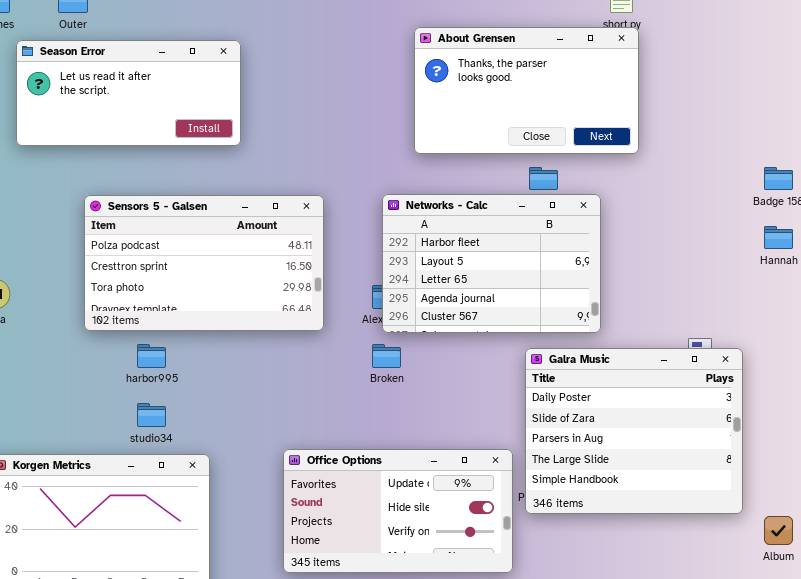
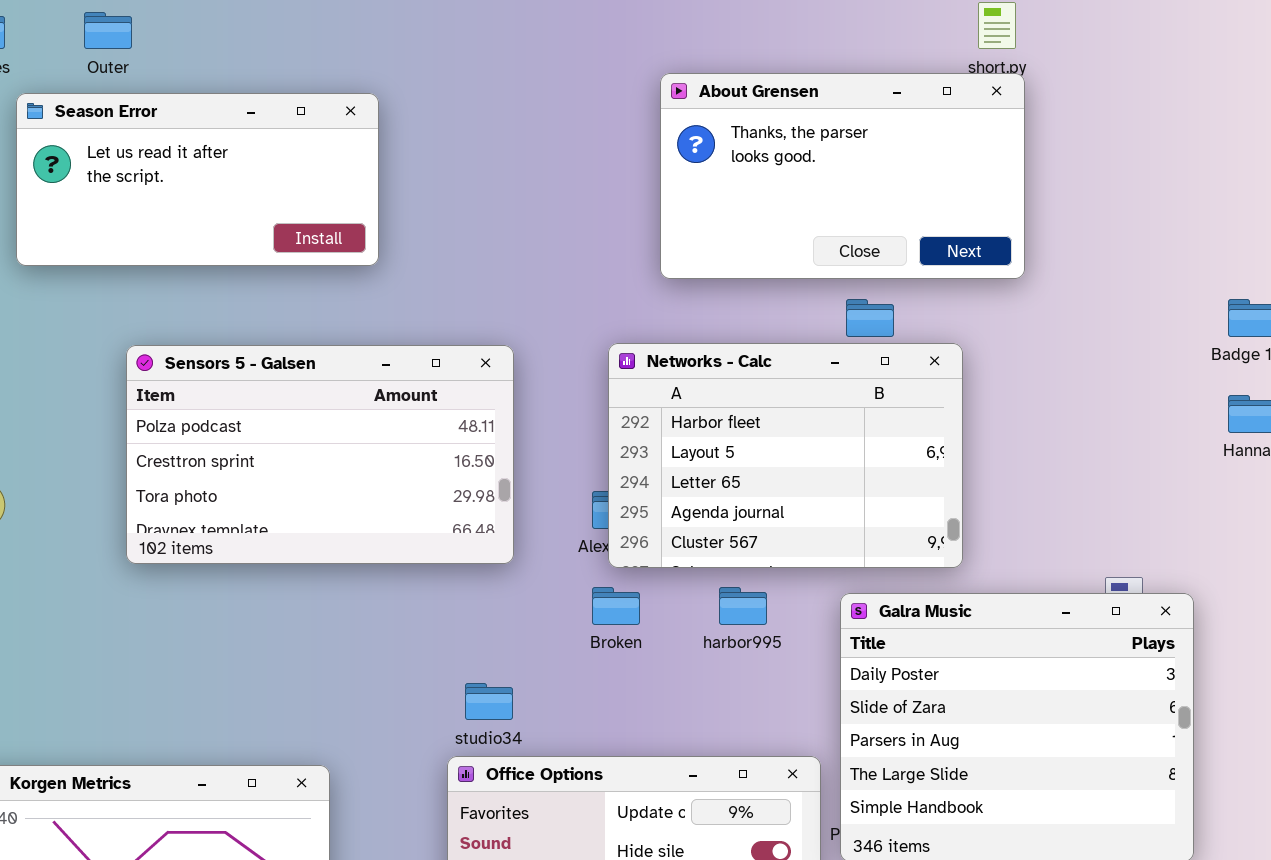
harbor995: [137,344,166,368] -> [719,587,767,625], moved
studio34: [137,403,166,427] -> [465,683,513,720], moved

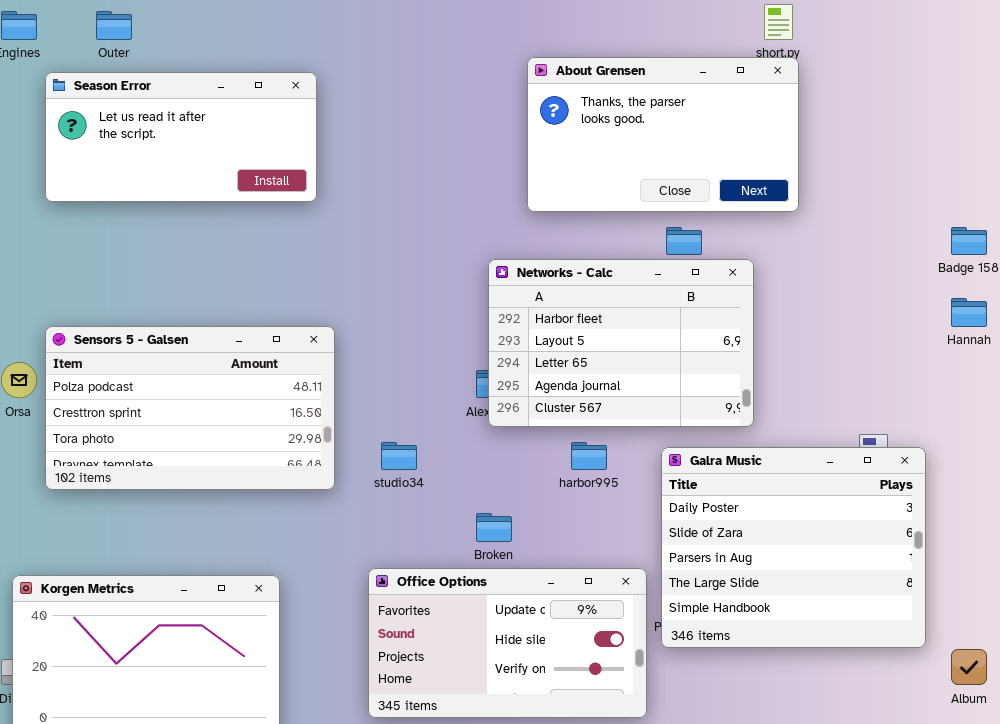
Sensors 5 - Galsen: [126,345,514,564] -> [45,326,335,490], moved
Broken: [592,587,640,625] -> [476,513,512,542], moved
studio34: [465,683,513,720] -> [381,442,417,470], moved

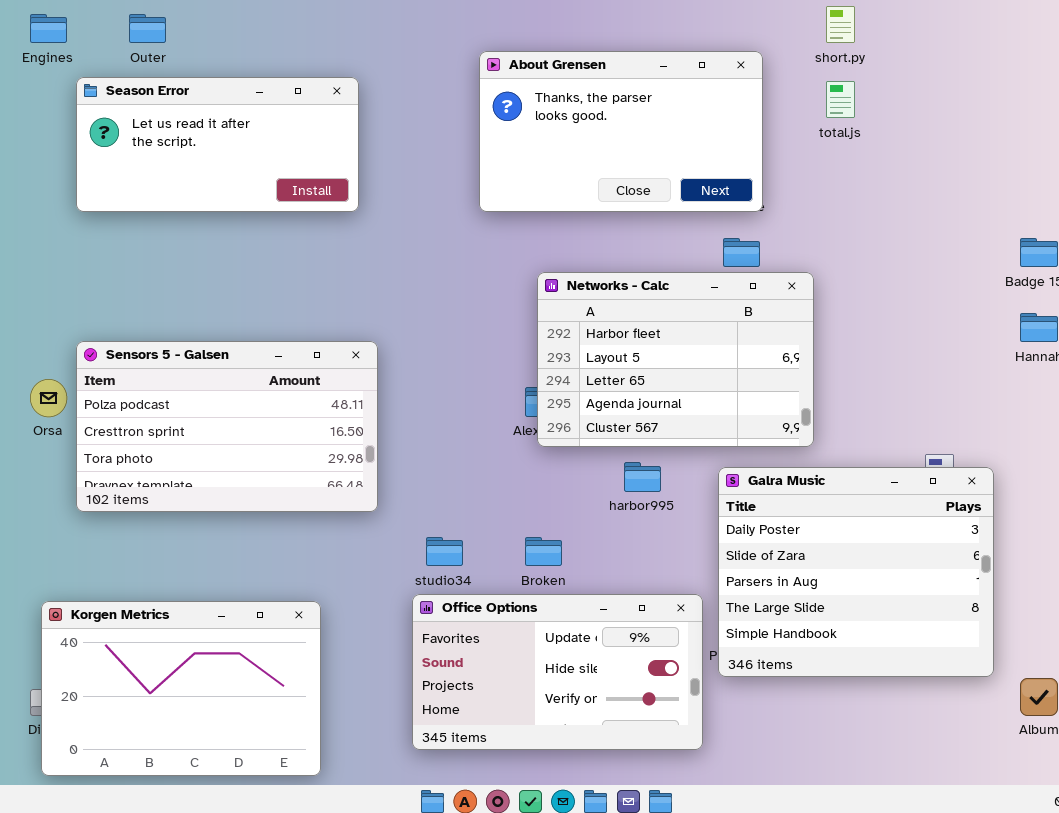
About Grensen: [527,57,799,212] -> [479,51,763,212], moved
studio34: [381,442,417,470] -> [426,537,463,566], moved

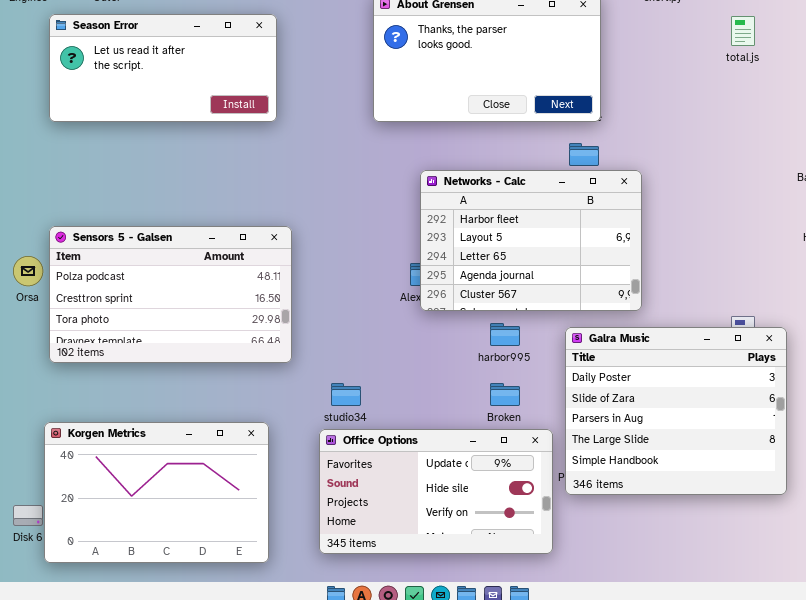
total.js: [826,81,855,118] -> [731,16,755,46], moved
Broken: [525,537,562,566] -> [490,383,520,406], moved
Korgen Metrics: [41,601,321,776] -> [44,422,269,563], moved

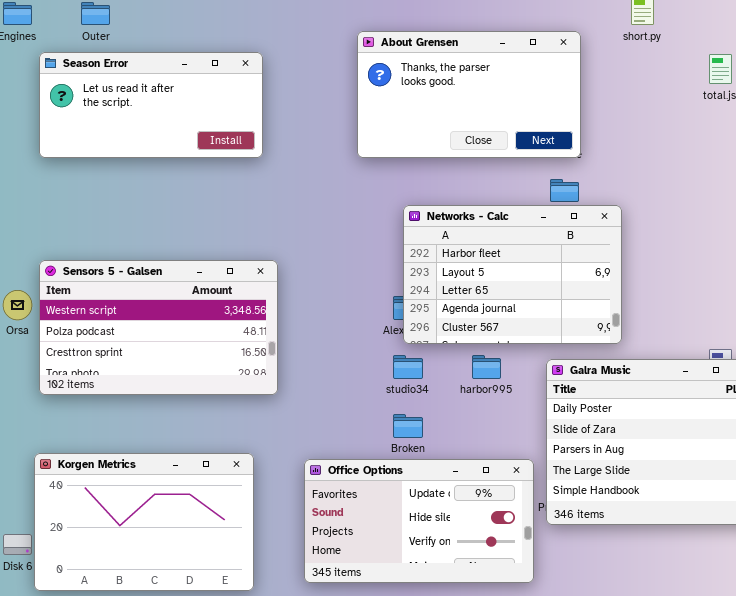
Sensors 5 - Galsen: [49,226,292,363] -> [39,260,278,395], scrolled up 1 row
studio34: [331,383,361,406] -> [393,355,423,379], moved
Broken: [490,383,520,406] -> [393,414,423,438], moved

